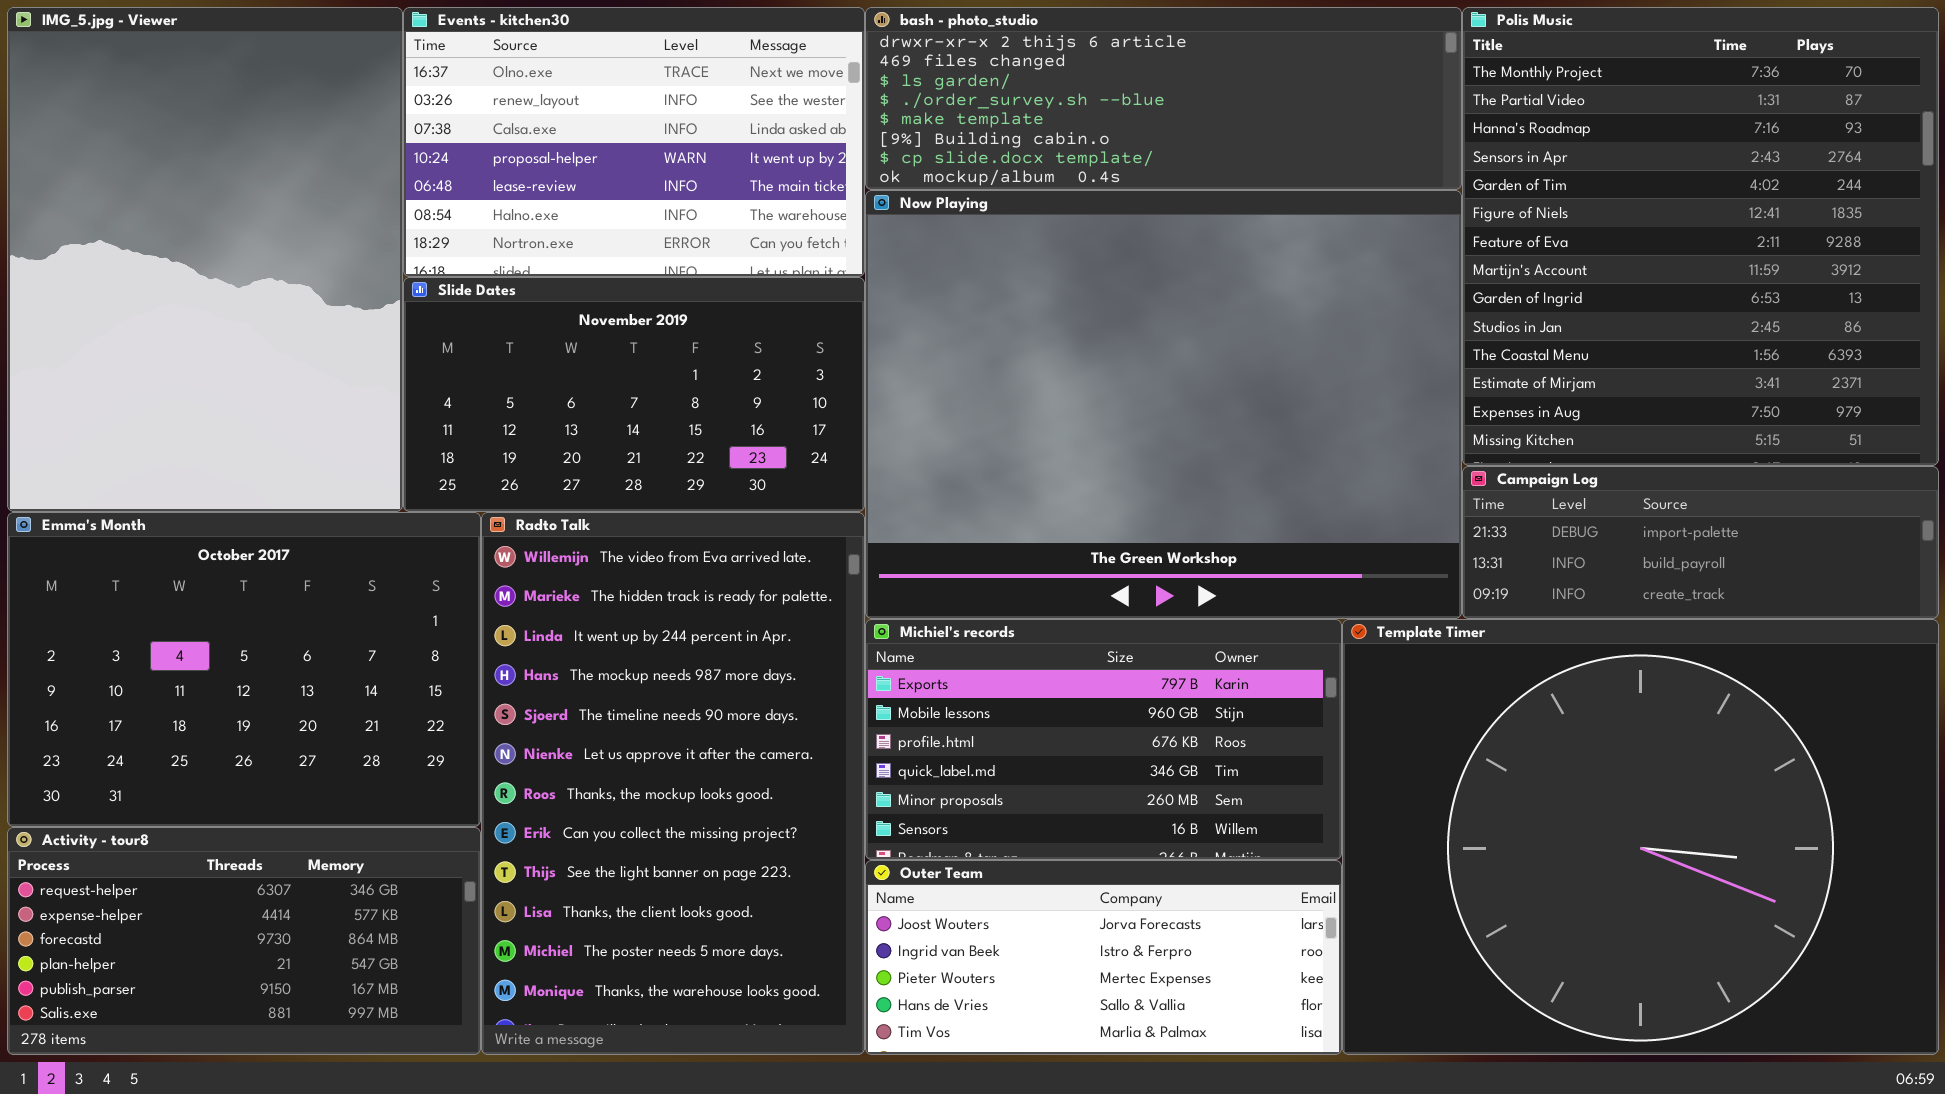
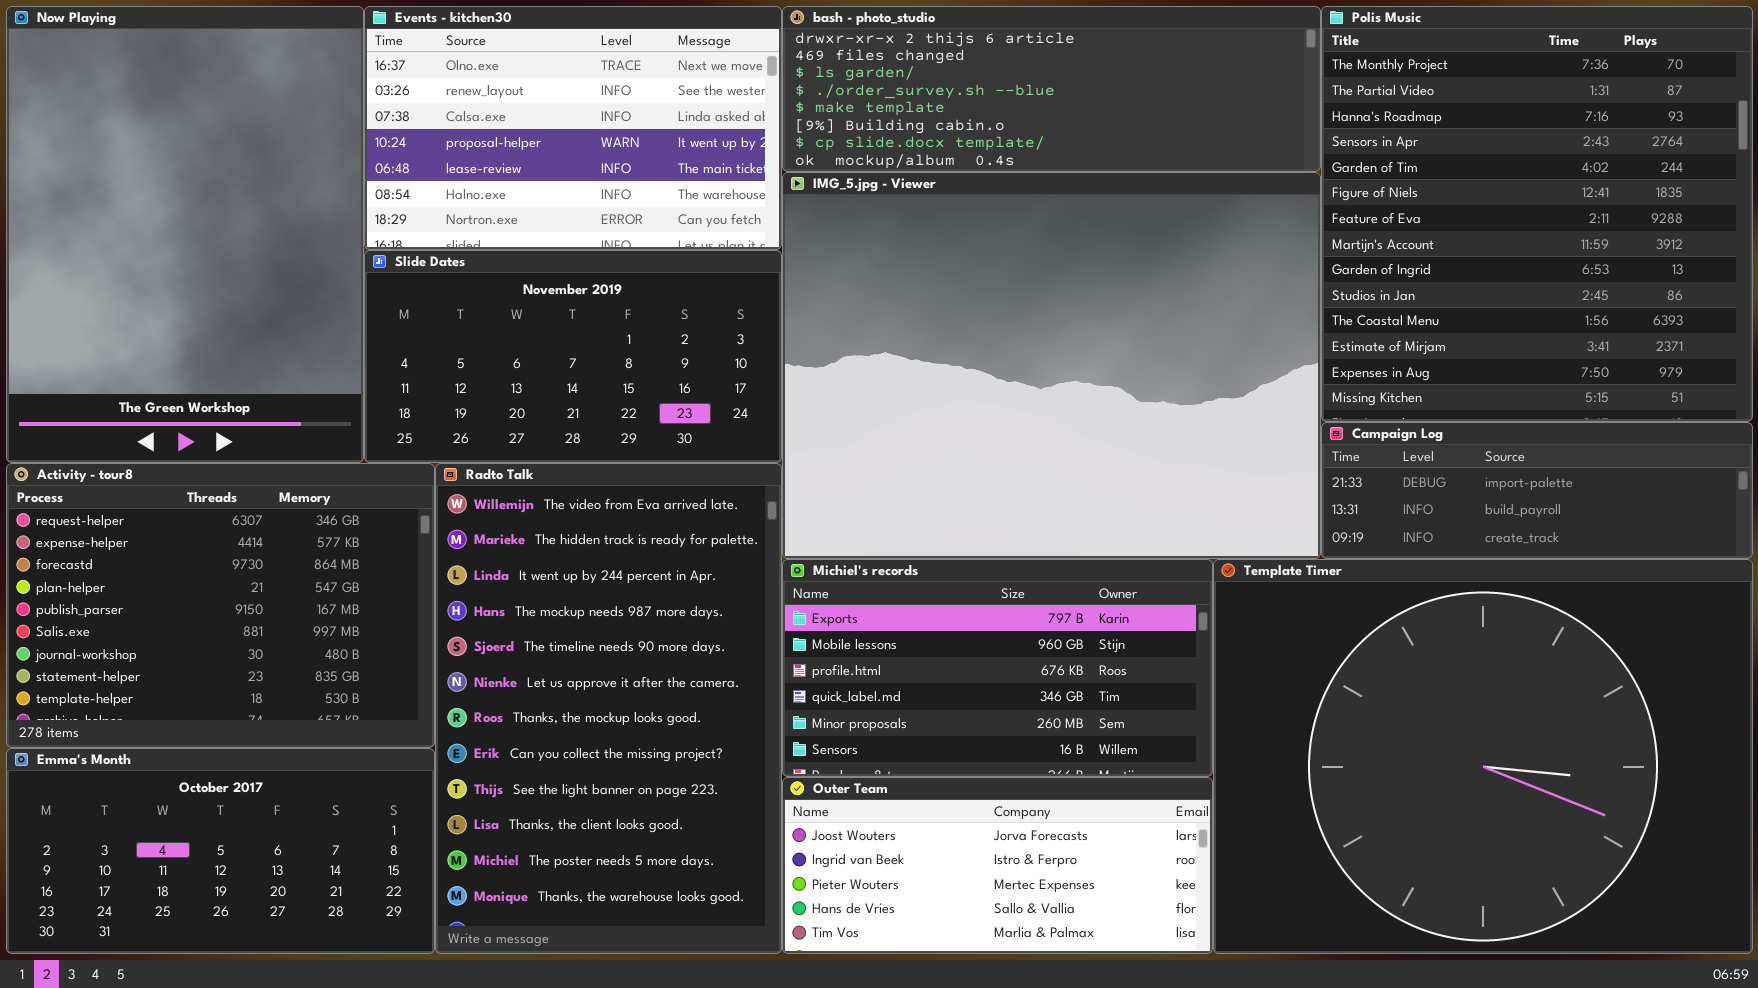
IMG_5.jpg - Viewer: [7,7,403,512] -> [782,172,1321,559], moved, resized
Now Playing: [865,190,1462,619] -> [6,6,364,463], moved, resized
Emma's Month: [7,512,481,827] -> [6,748,435,954], moved, resized
Activity - tour8: [7,827,481,1055] -> [6,463,435,748], moved, resized

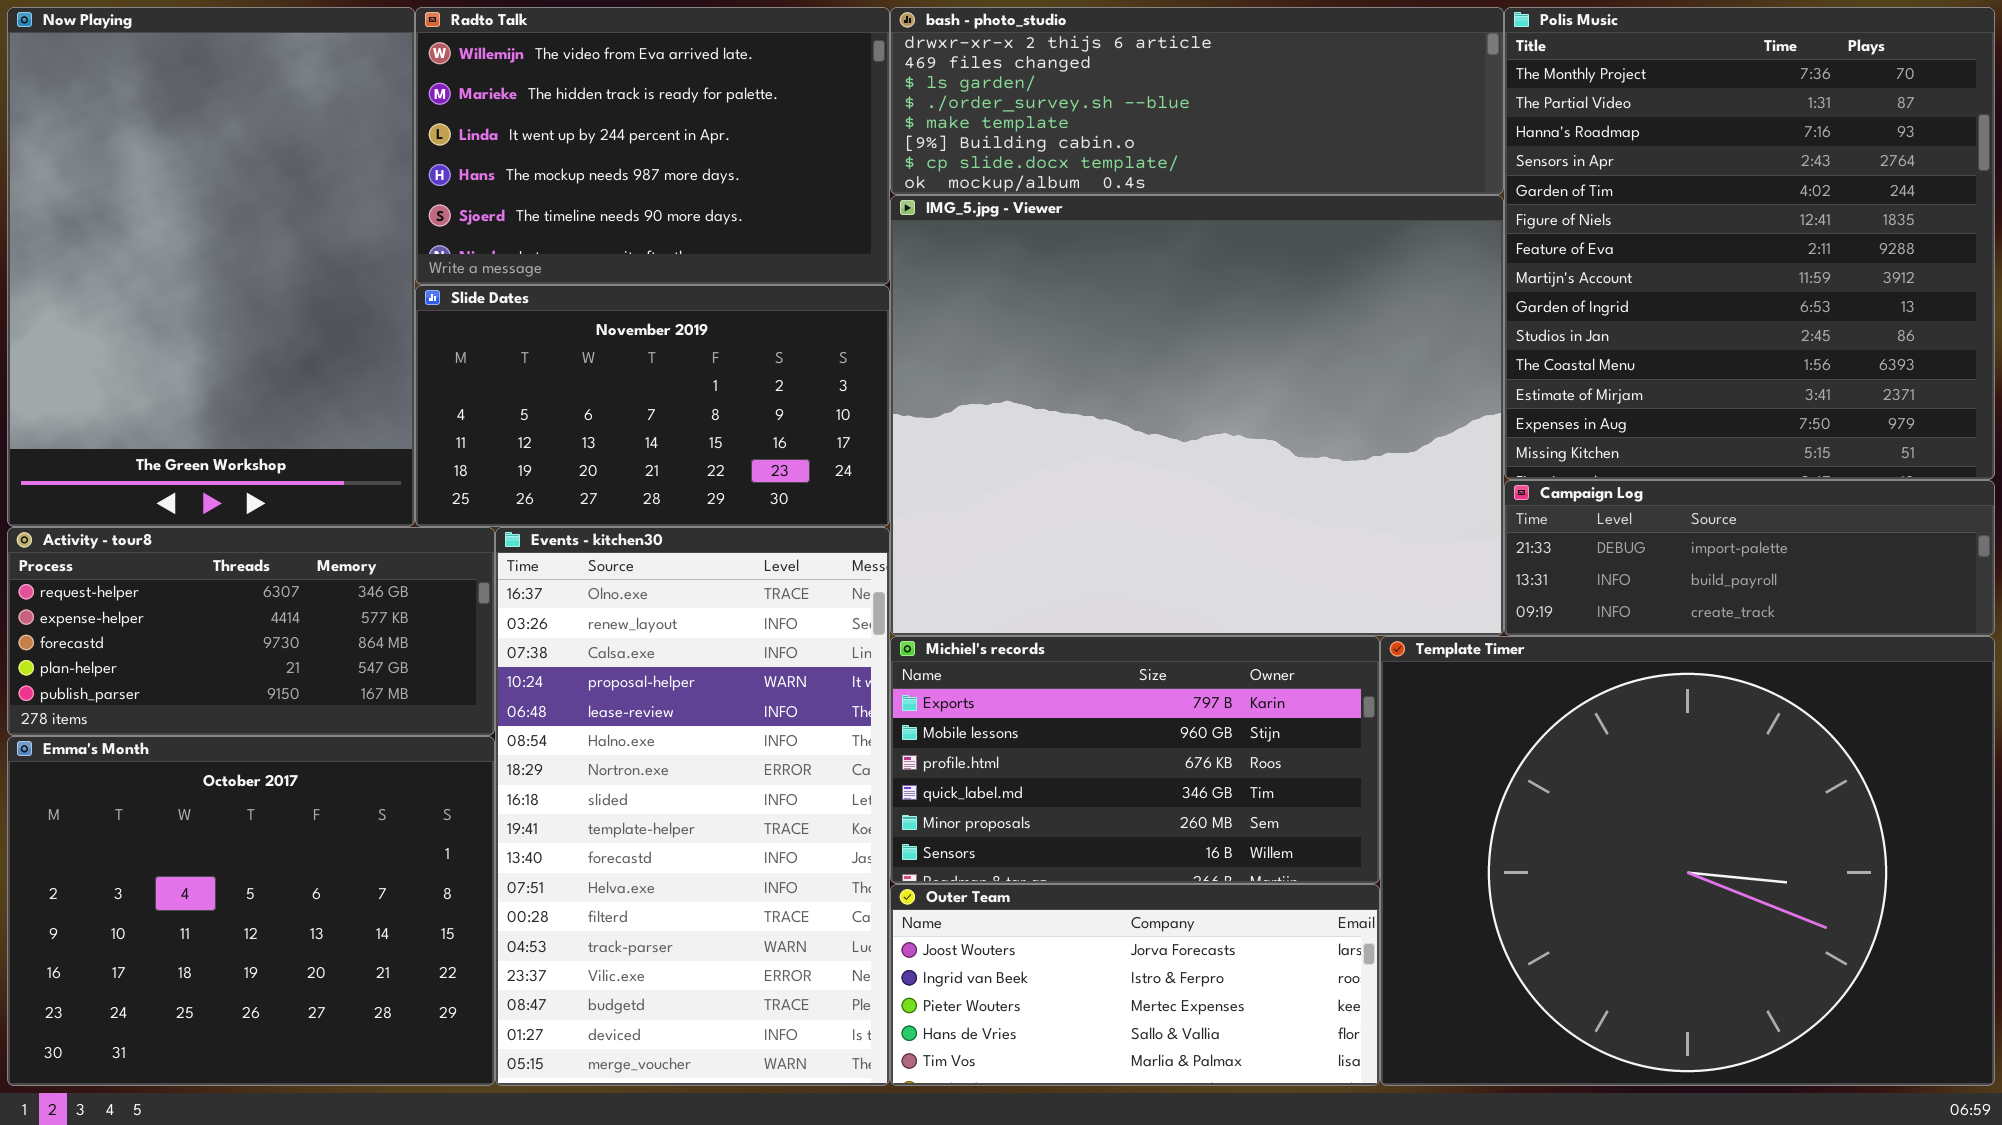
Events - kitchen30: [364,6,782,250] -> [495,527,890,1086], moved, resized
Activity - tour8: [6,463,435,748] -> [7,527,495,736], resized
Radto Talk: [435,463,782,954] -> [415,7,890,285], moved, resized
Emma's Month: [6,748,435,954] -> [7,736,495,1086], resized

